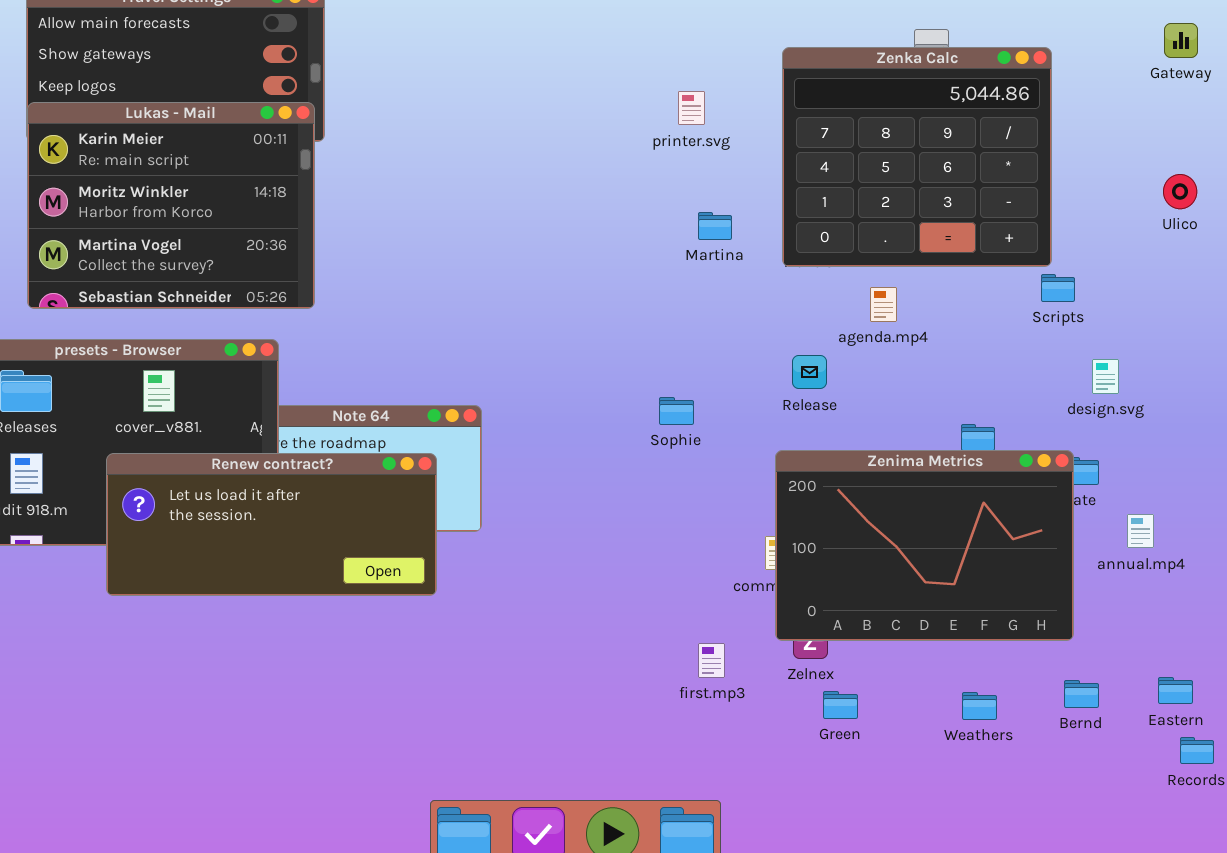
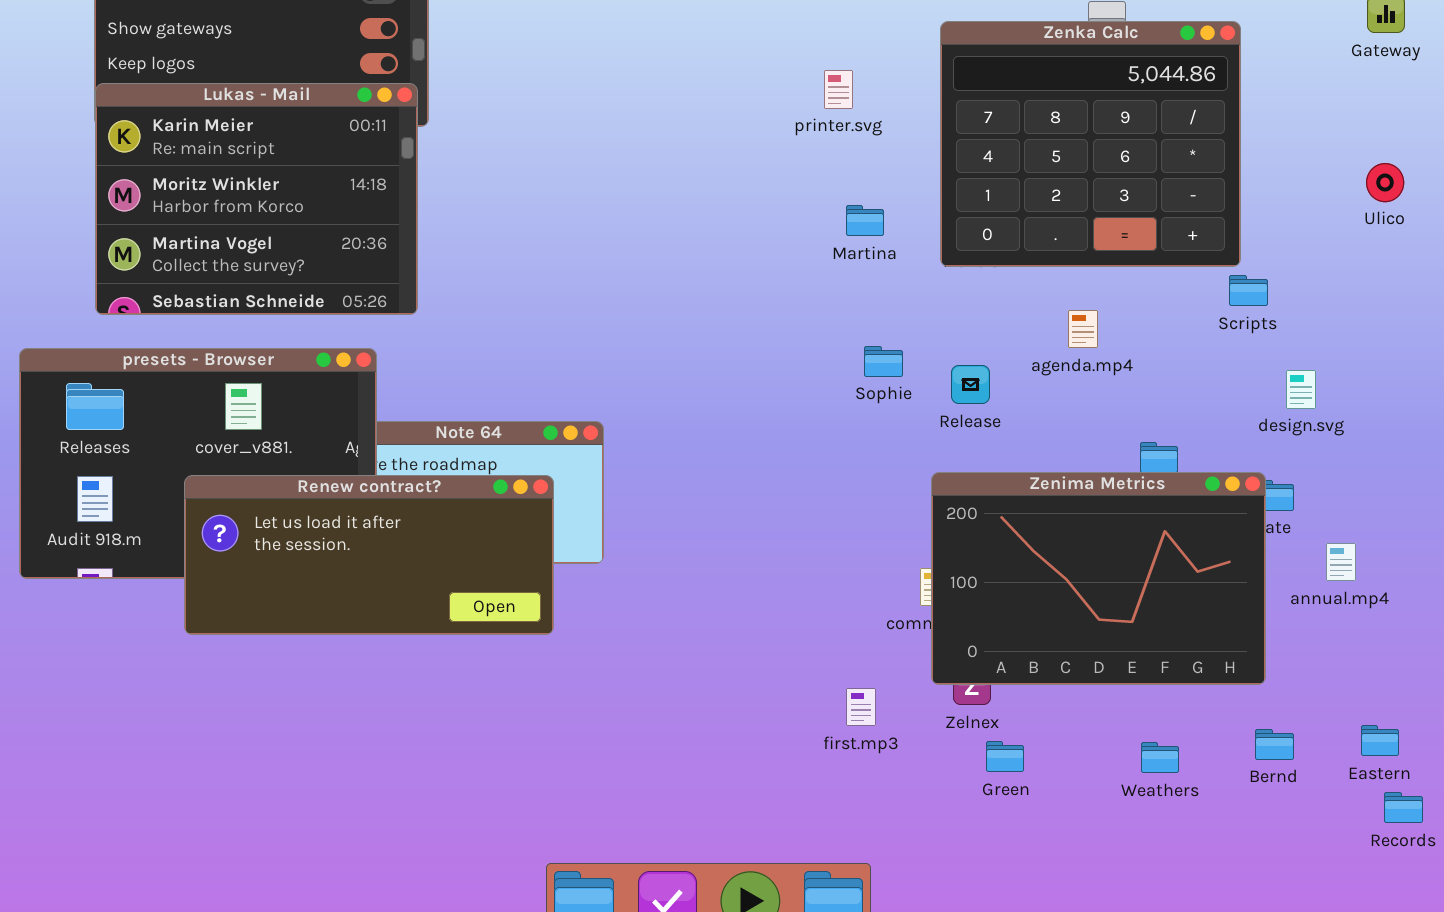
agenda.mp4: [870,287,897,322] -> [1068,310,1098,348], moved
Sophie: [659,397,694,425] -> [864,346,903,377], moved

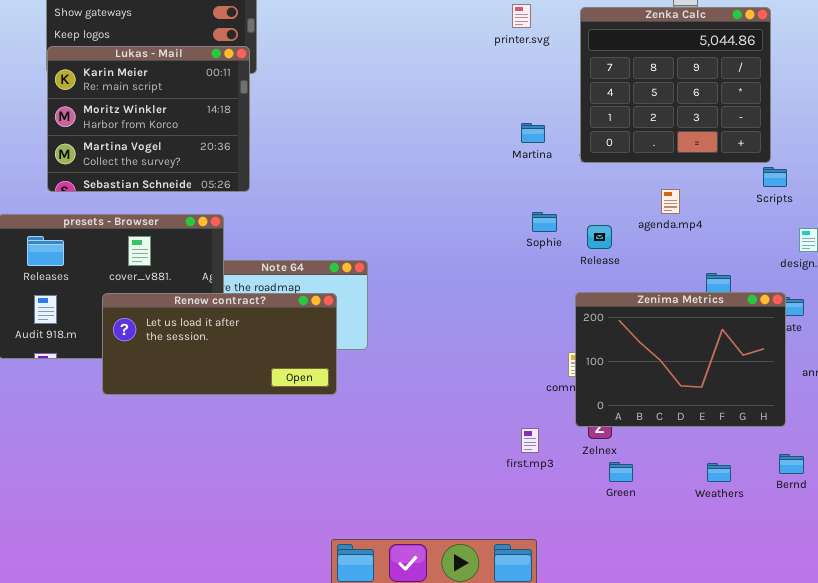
printer.svg: [824,70,853,109] -> [512,4,531,28], moved

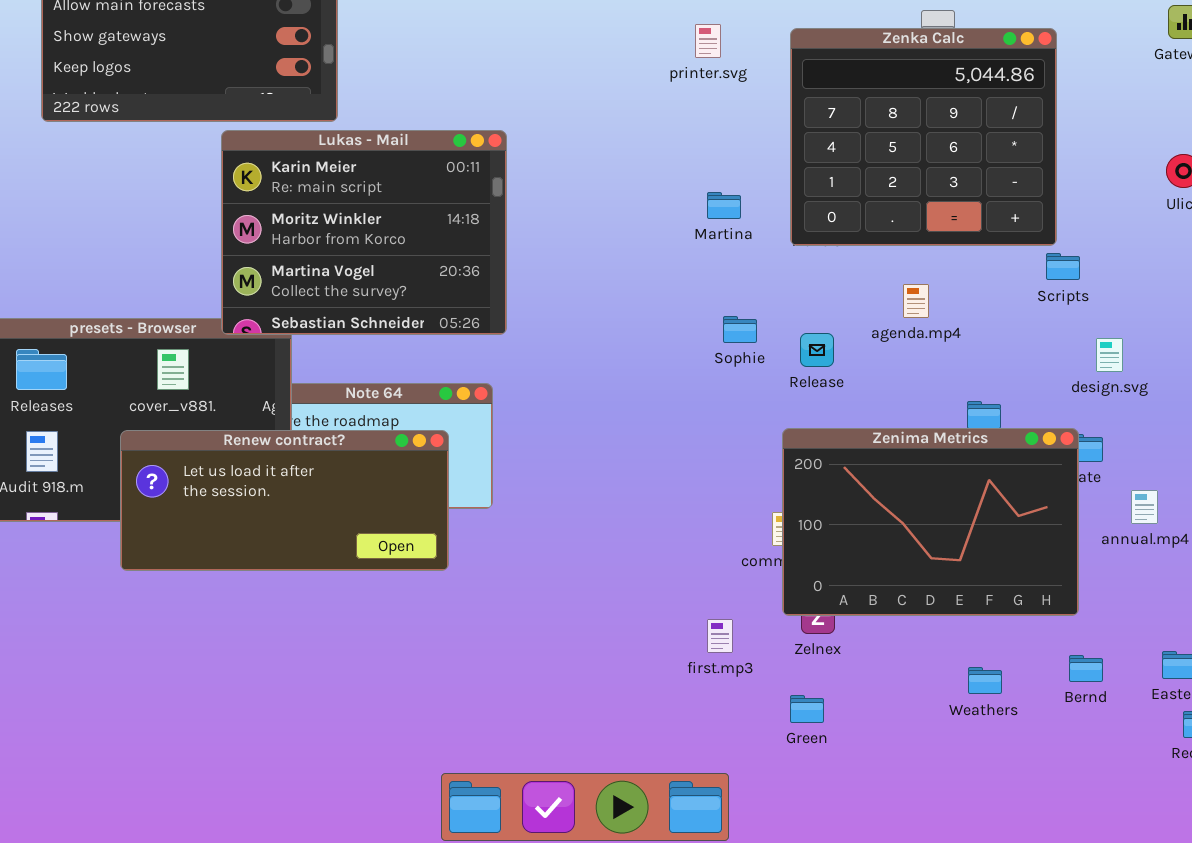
Lukas - Mail: [47,46,250,192] -> [221,130,507,335], moved
Green: [609,462,633,482] -> [790,695,824,723], moved

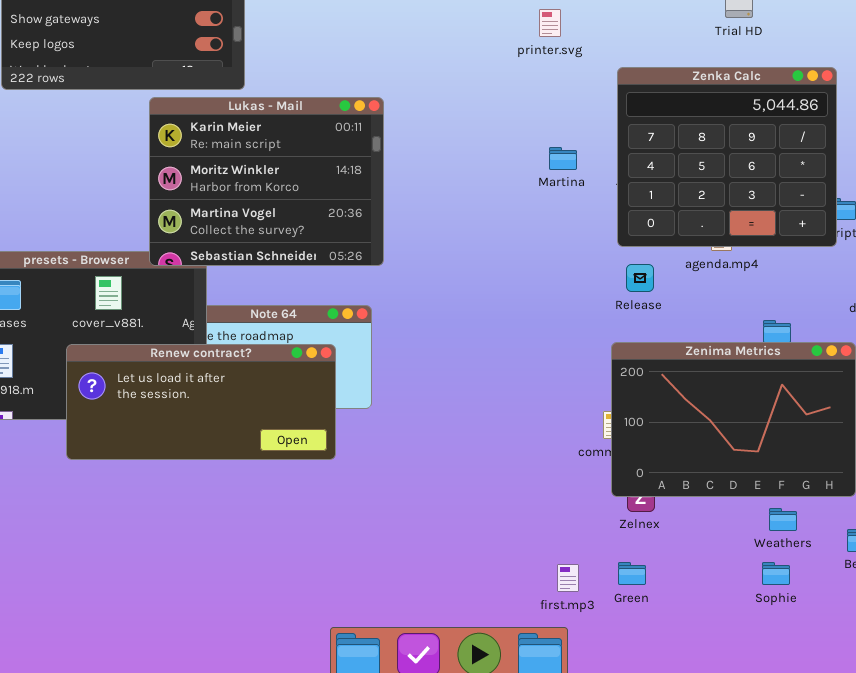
Zenka Calc: [790,28,1057,246] -> [617,67,837,247], moved
Sophie: [723,316,757,343] -> [762,562,790,585], moved
first.mp3: [707,619,733,653] -> [557,564,579,592], moved
Weathers: [968,667,1002,694] -> [769,508,797,531], moved

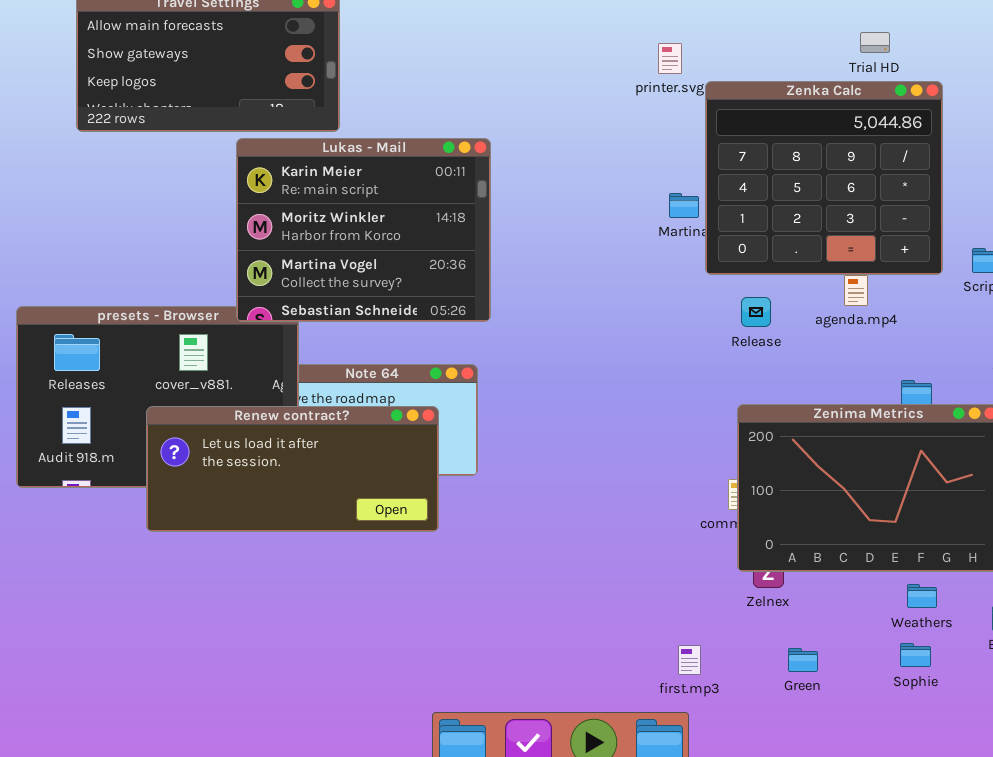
Zenka Calc: [617,67,837,247] -> [705,81,943,275], moved
Release: [626,264,654,292] -> [741,297,771,327], moved
Green: [618,562,646,585] -> [788,648,818,672], moved

